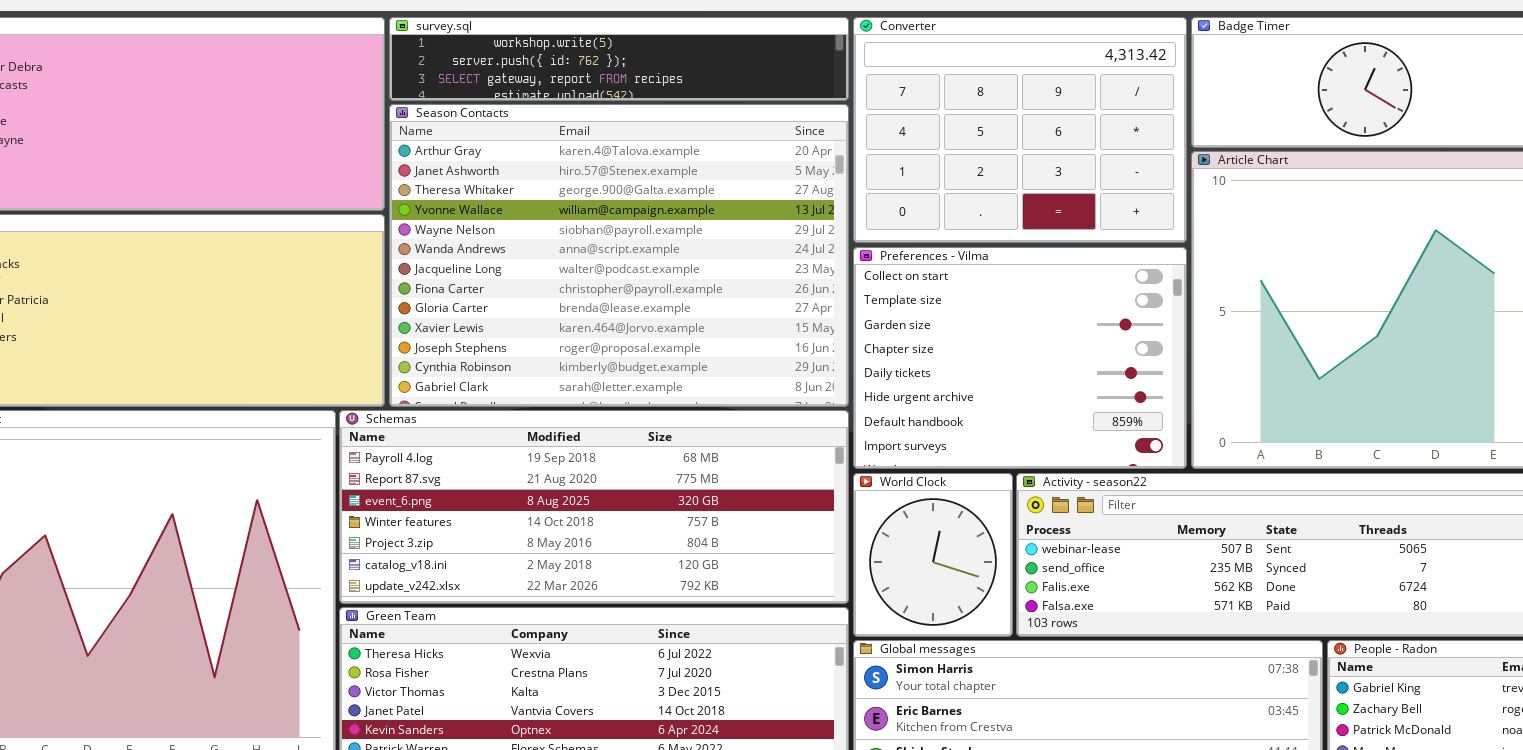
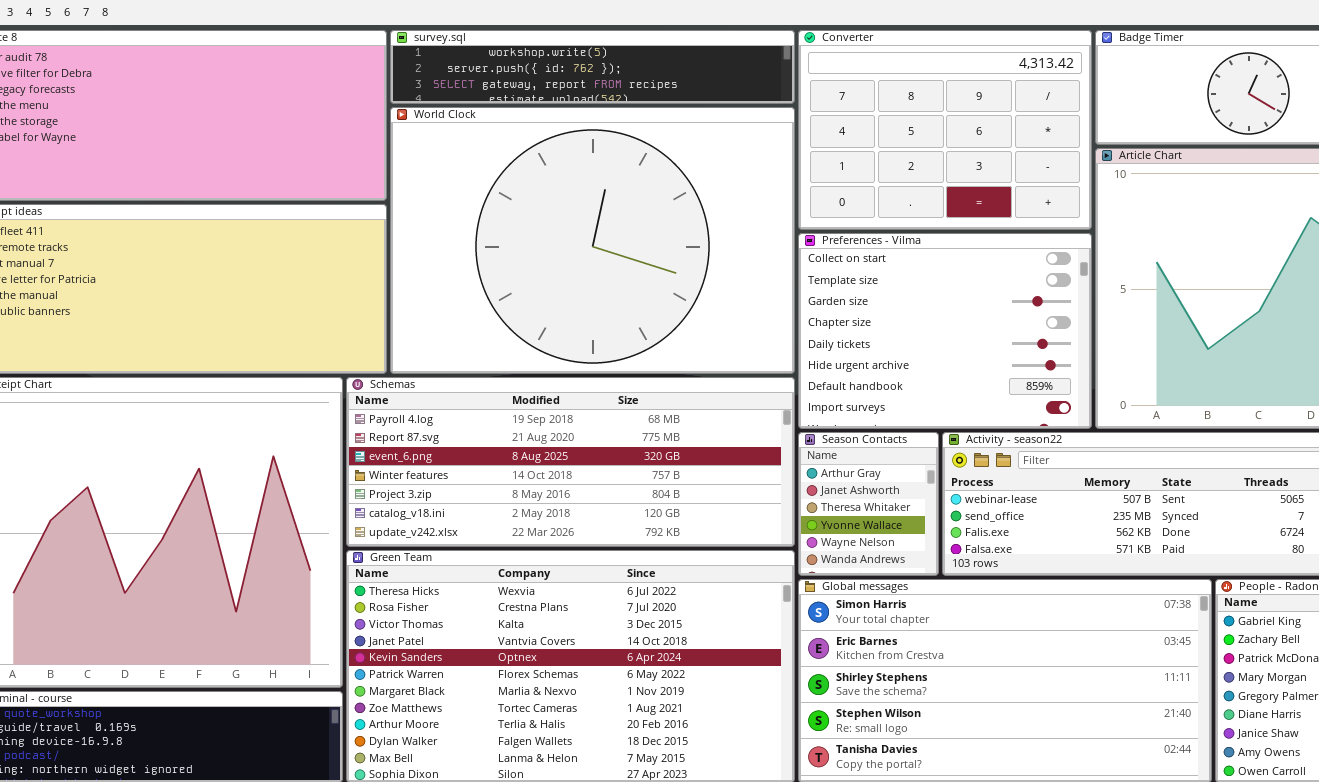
Season Contacts: [389,104,849,407] -> [798,432,939,576], moved, resized
World Clock: [853,473,1013,637] -> [390,107,795,374], moved, resized

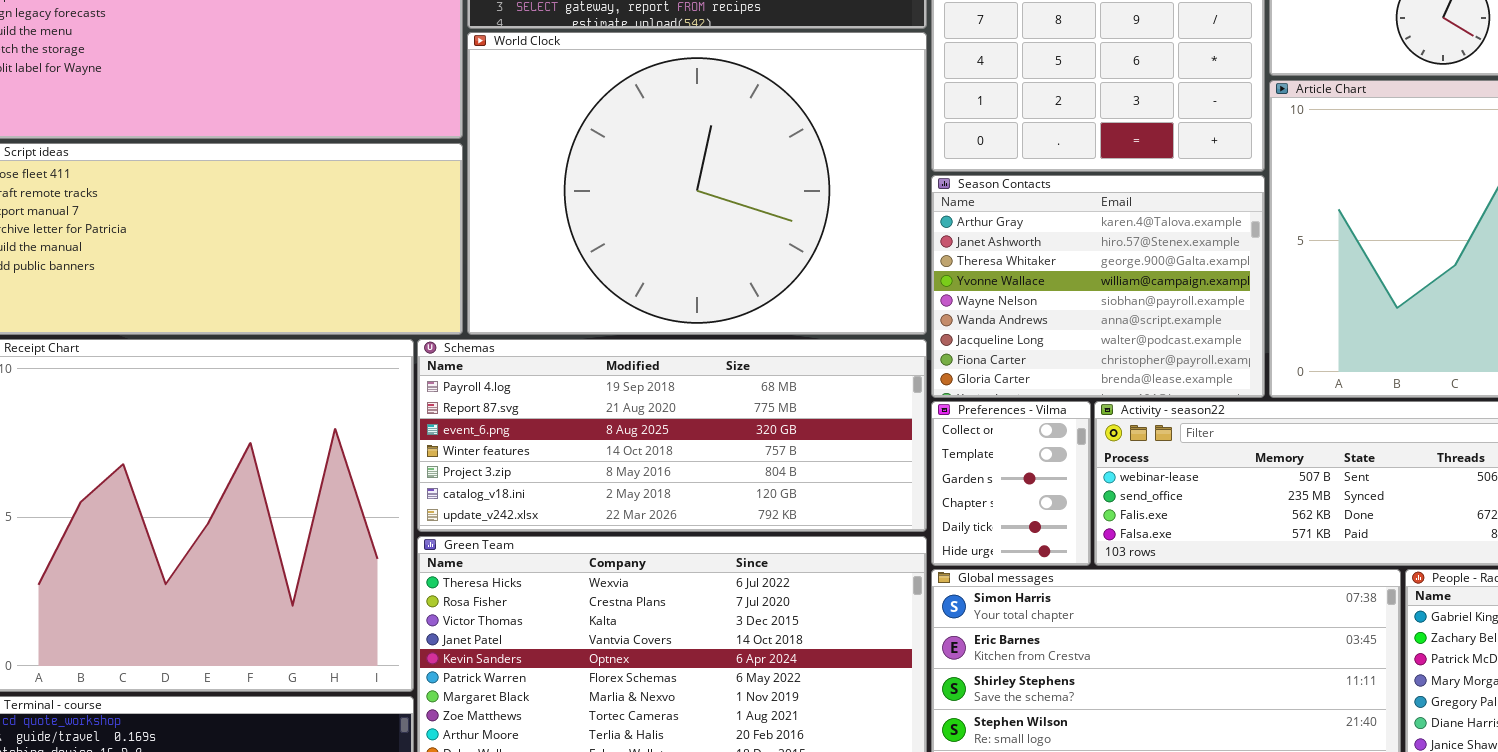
Preferences - Vilma: [798,233,1092,429] -> [931,401,1091,566], moved, resized
Season Contacts: [798,432,939,576] -> [931,175,1265,398], moved, resized

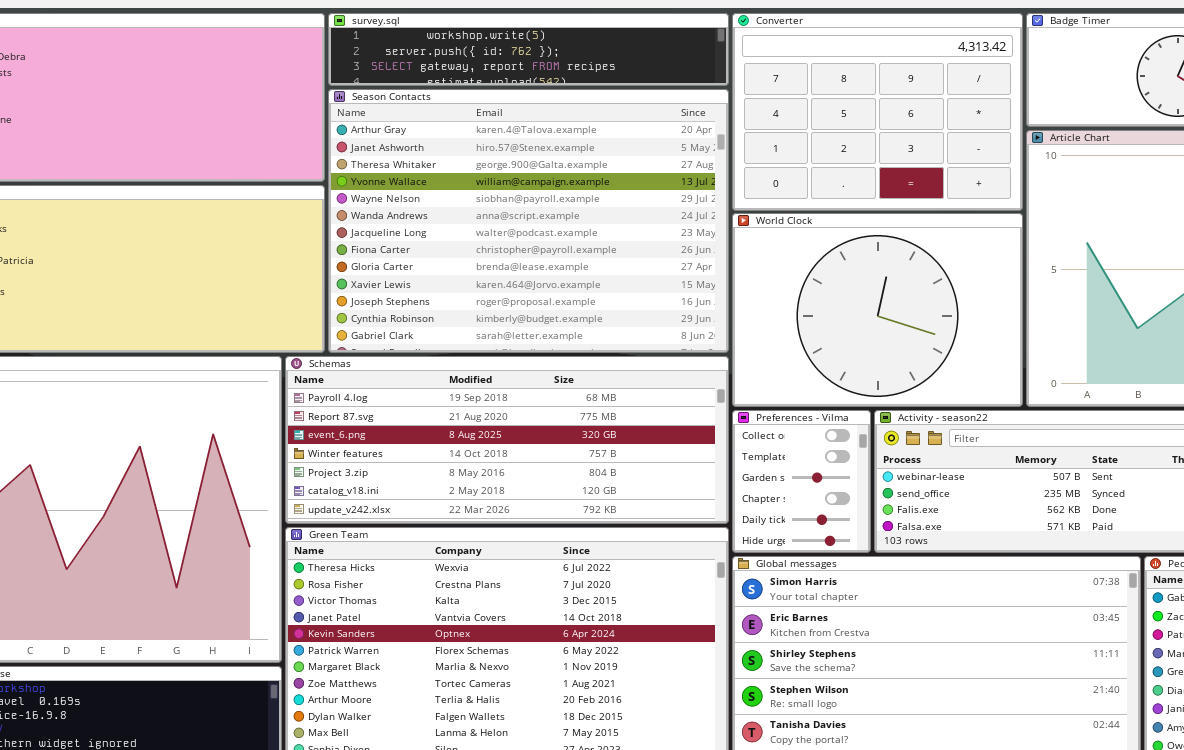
World Clock: [467,32,927,335] -> [732,213,1023,407], moved, resized
Season Contacts: [931,175,1265,398] -> [328,89,729,353], moved, resized

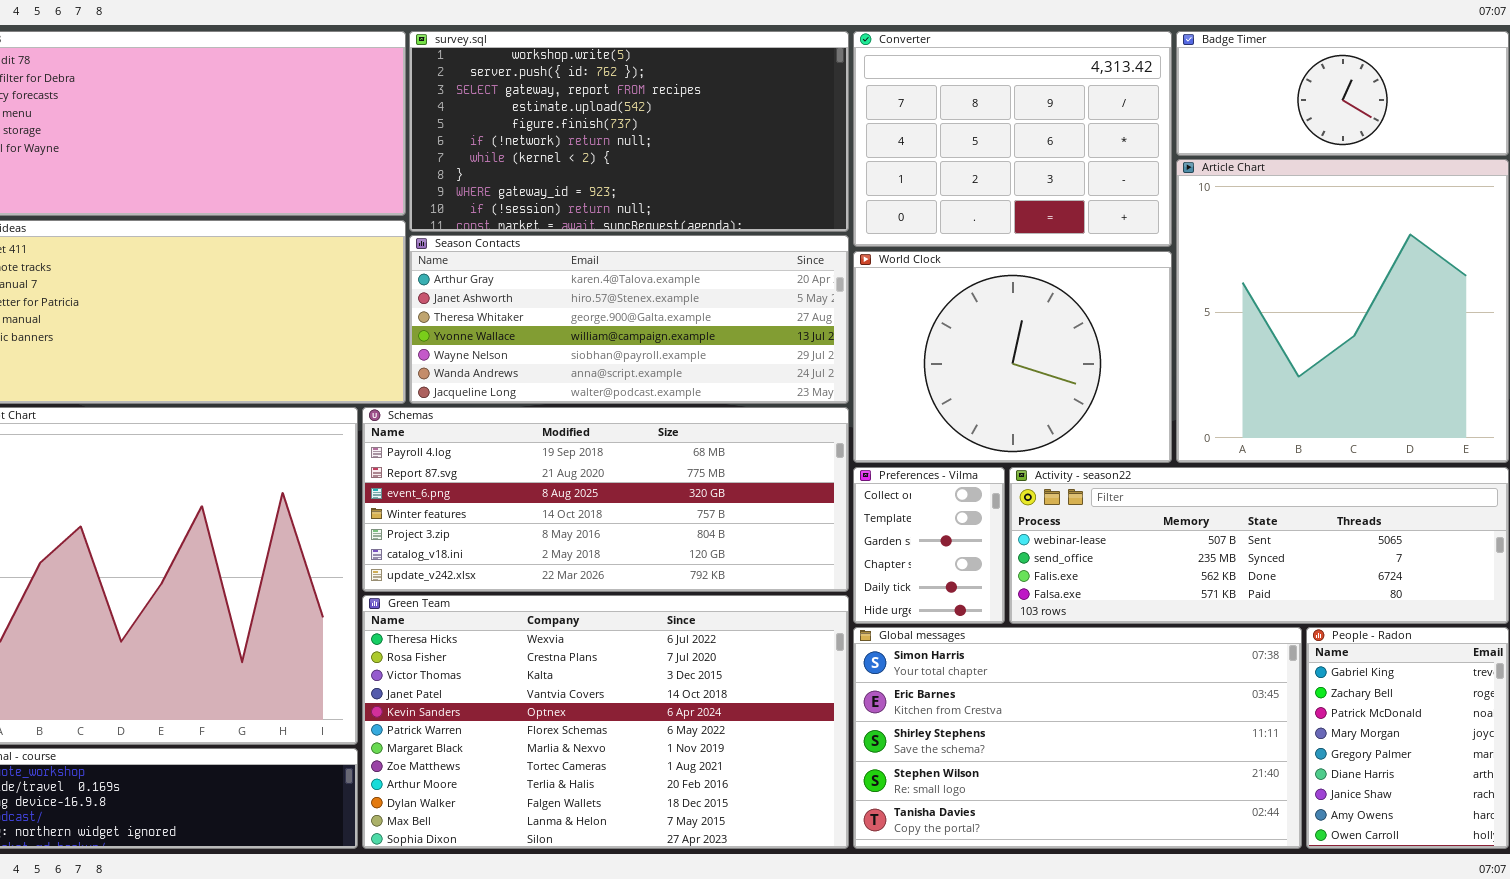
survey.sql: [328,13,729,86] -> [409,31,849,232], resized
Season Contacts: [328,89,729,353] -> [409,235,849,404], resized

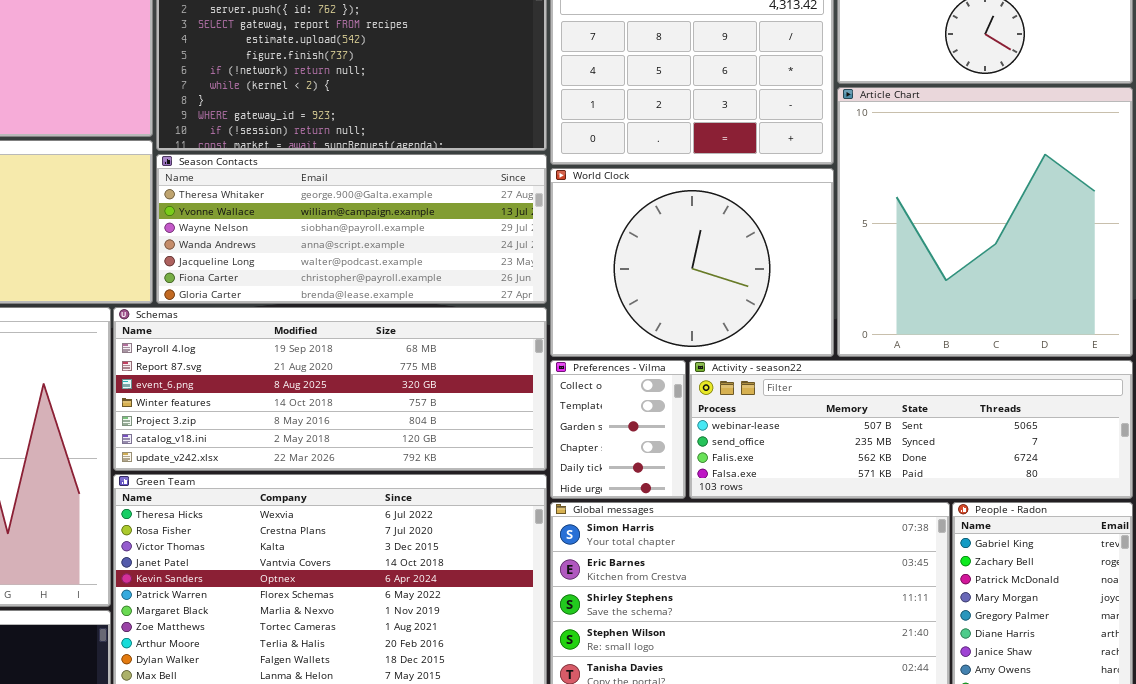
Season Contacts: [409,235,849,404] -> [156,154,547,304], scrolled down 2 rows

